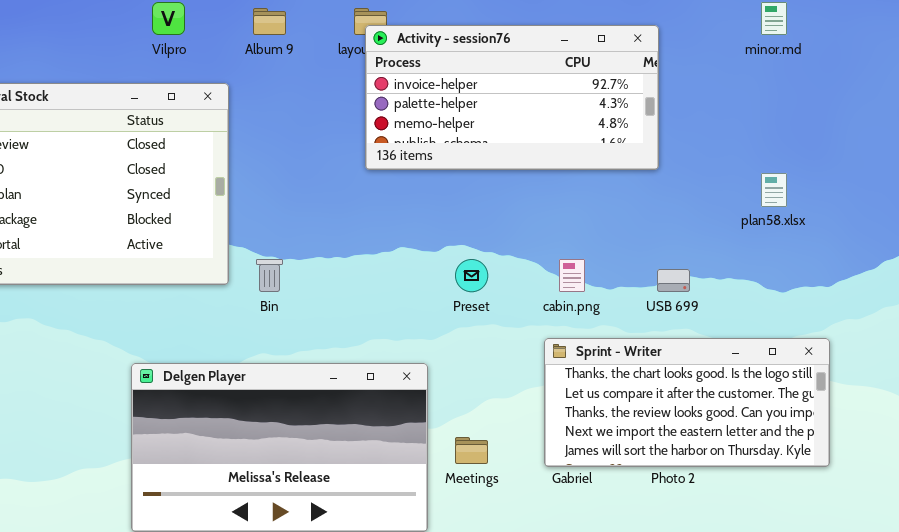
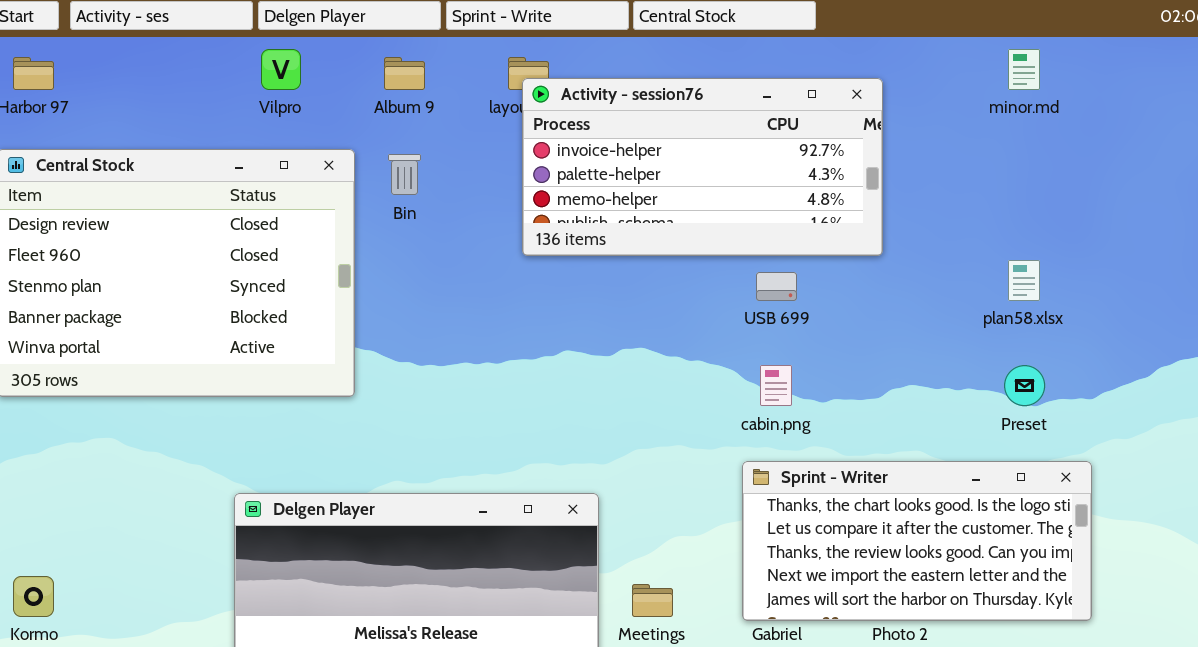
Bin: [256,259,283,292] -> [388,154,421,195], moved
Preset: [455,259,488,292] -> [1004,365,1045,406], moved
USB 699: [657,269,690,292] -> [756,272,797,301], moved

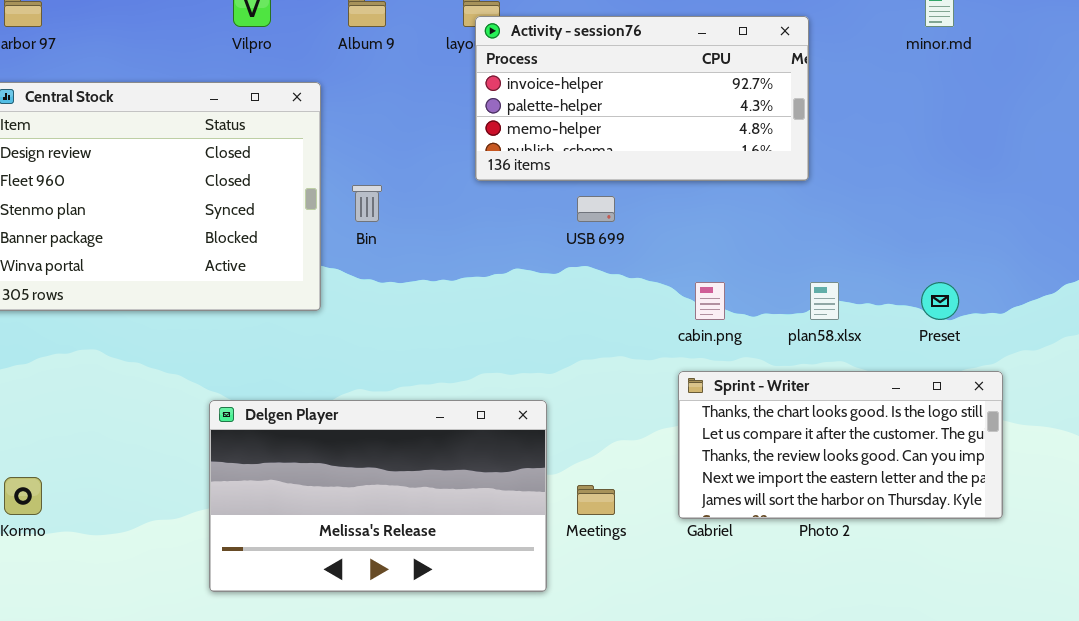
Bin: [388,154,421,195] -> [352,185,382,222], moved
plan58.xlsx: [1008,260,1040,301] -> [810,282,839,320], moved
USB 699: [756,272,797,301] -> [577,196,615,222], moved

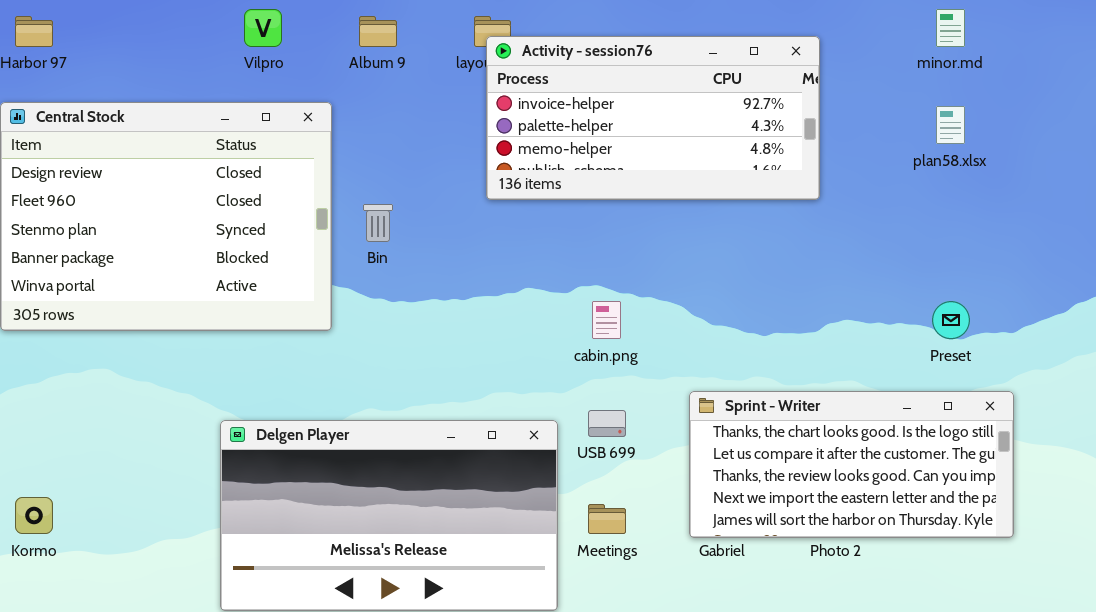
USB 699: [577,196,615,222] -> [588,410,626,437], moved
cabin.png: [695,282,725,320] -> [592,301,621,339], moved
plan58.xlsx: [810,282,839,320] -> [936,106,965,144], moved

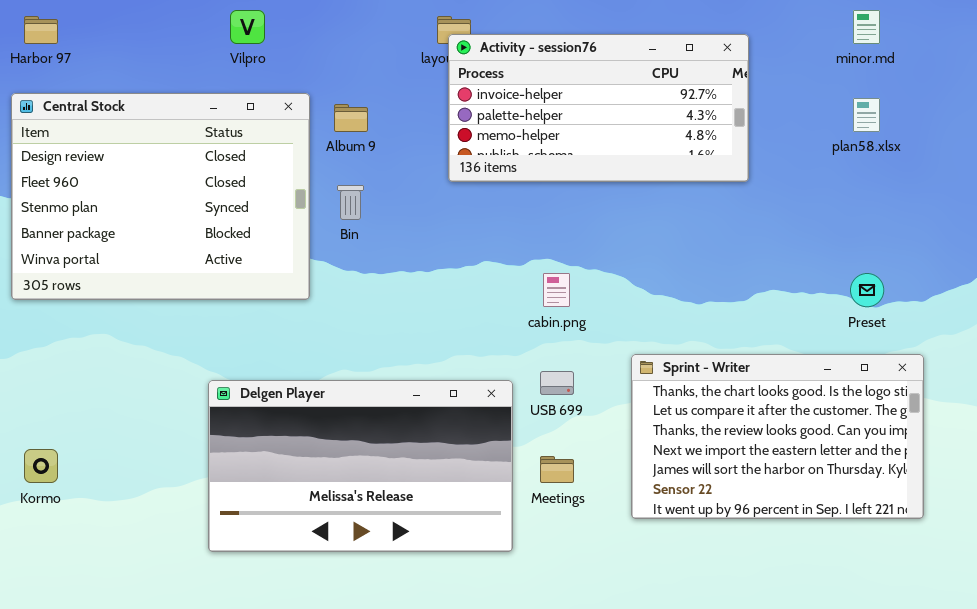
Album 9: [359,16,397,47] -> [334,104,368,132], moved
Sprint - Writer: [689,391,1014,538] -> [631,354,924,519], resized

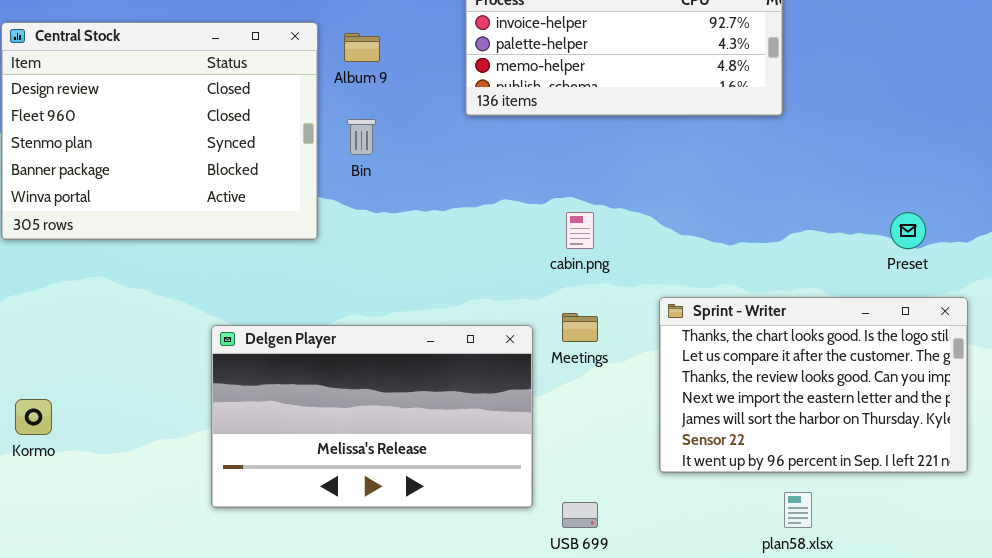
plan58.xlsx: [853,98,880,132] -> [784,492,812,528], moved
USB 699: [540,371,574,395] -> [562,502,598,528], moved
Meetings: [540,456,574,483] -> [562,313,598,342], moved

